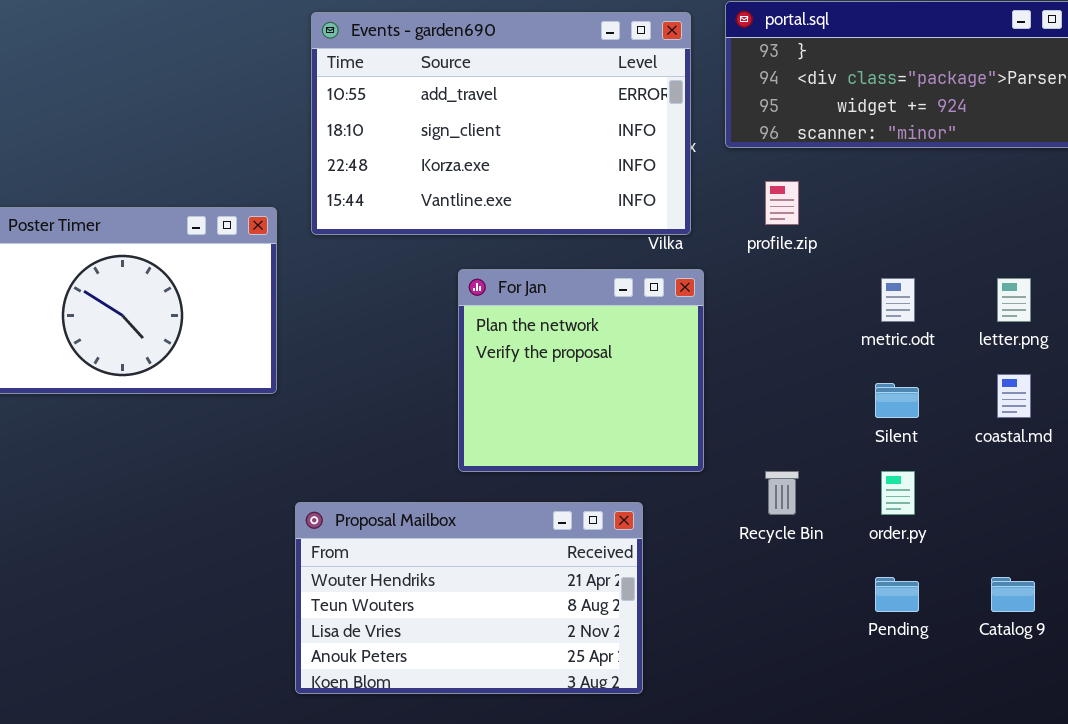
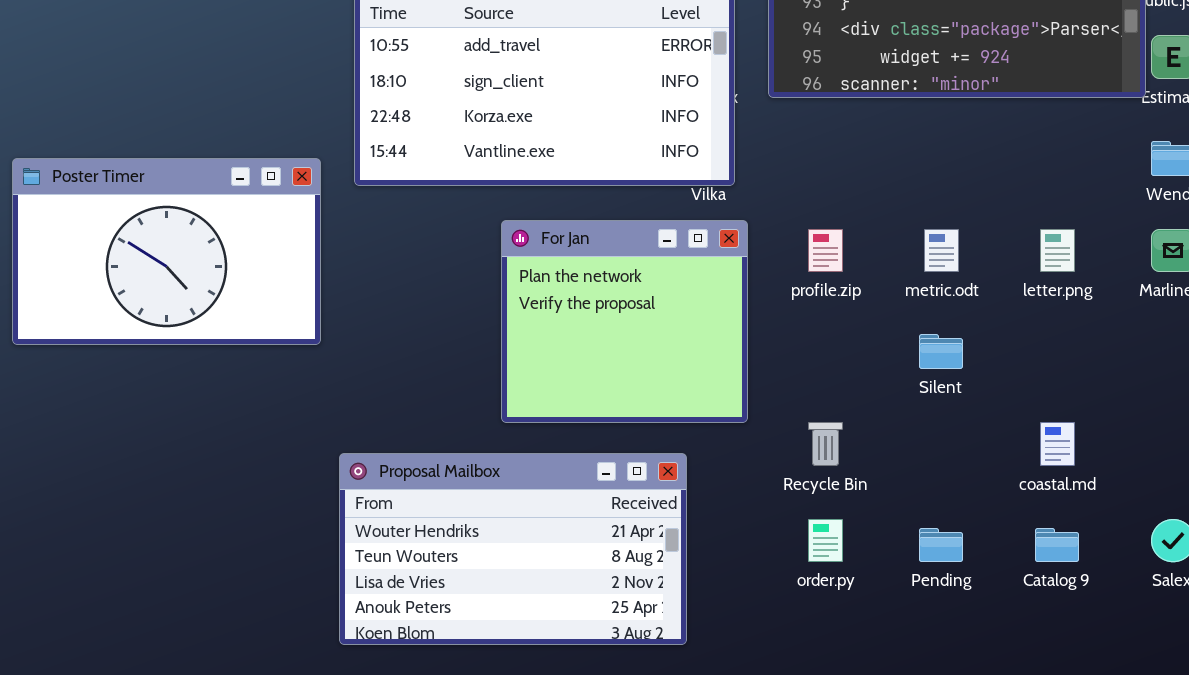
profile.zip: [765,181,799,225] -> [808,229,843,272], moved
coastal.md: [997,374,1031,418] -> [1040,422,1075,466], moved
order.py: [881,471,915,515] -> [808,519,843,562], moved

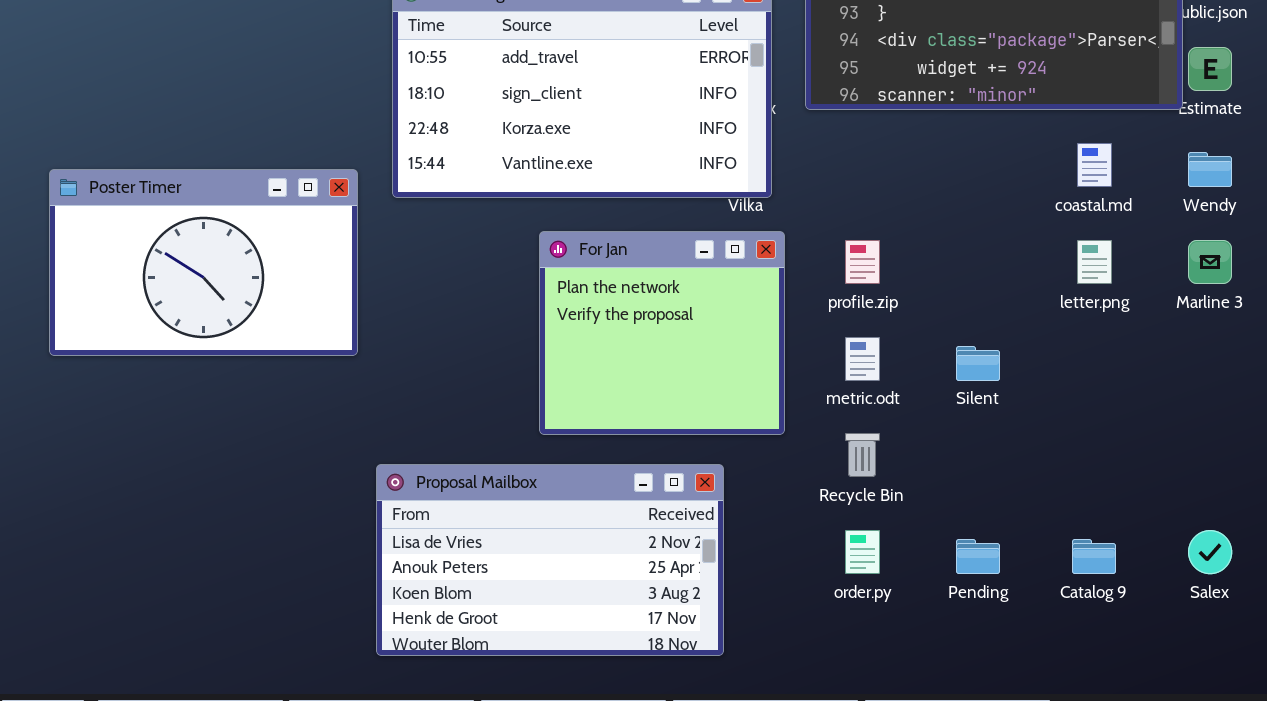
metric.odt: [924,229,959,272] -> [845,337,880,381], moved
coastal.md: [1040,422,1075,466] -> [1077,143,1112,187], moved
Proposal Mailbox: [339,453,687,645] -> [376,464,724,656], scrolled down 2 rows

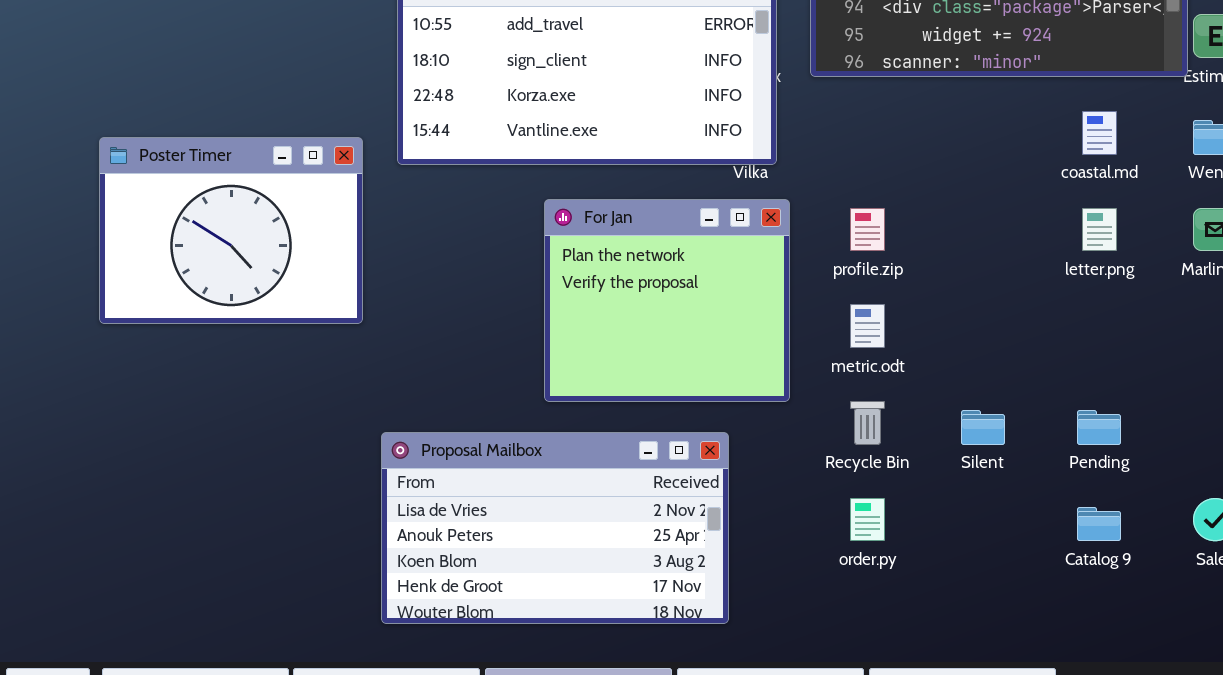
Poster Timer: [49,169,358,356] -> [99,137,363,324], resized
Silent: [956,346,1000,381] -> [961,410,1005,445], moved
Pending: [956,539,1000,574] -> [1077,410,1121,445], moved

